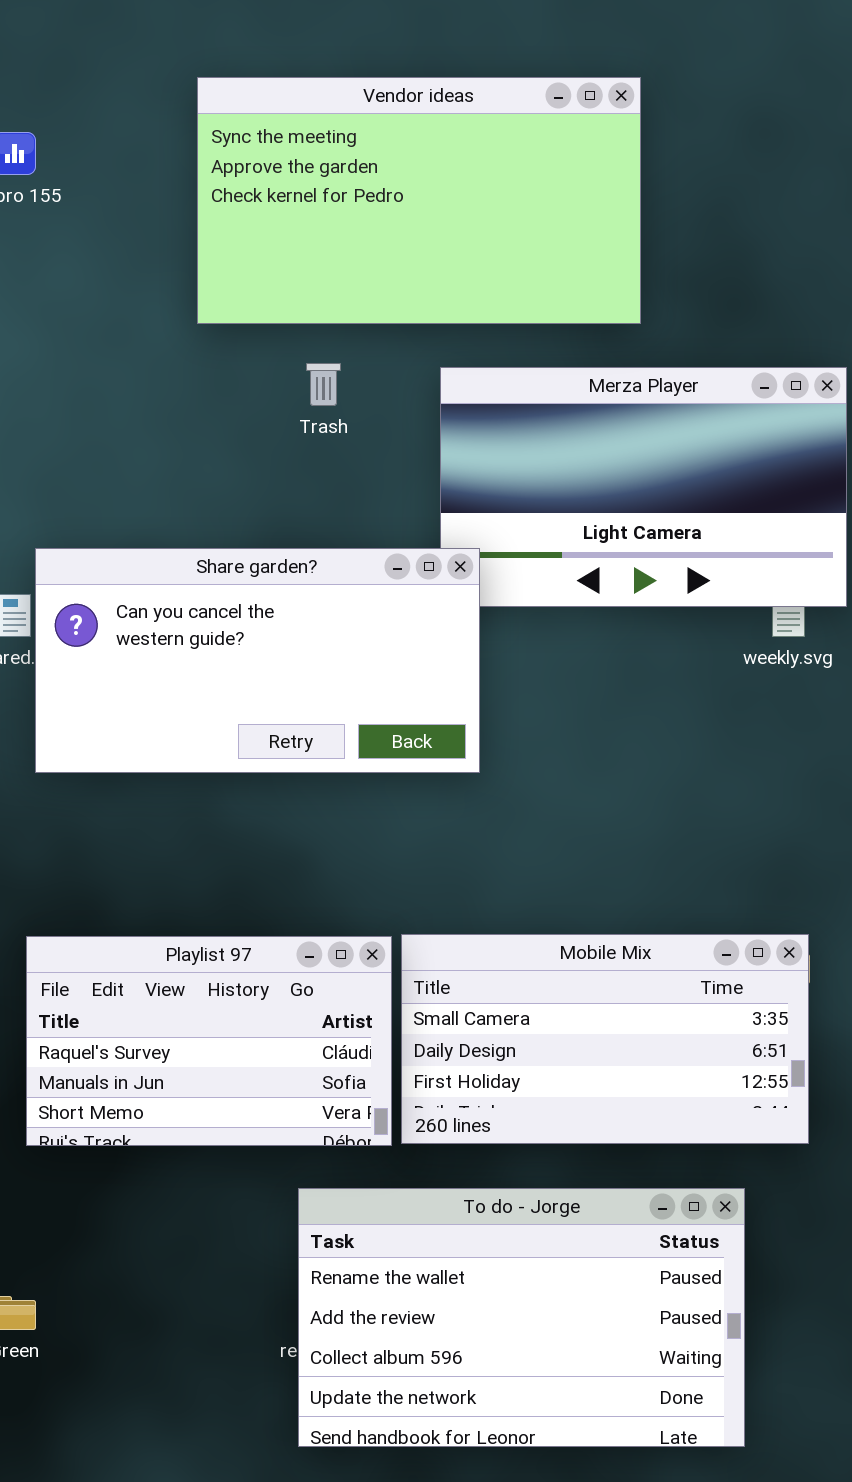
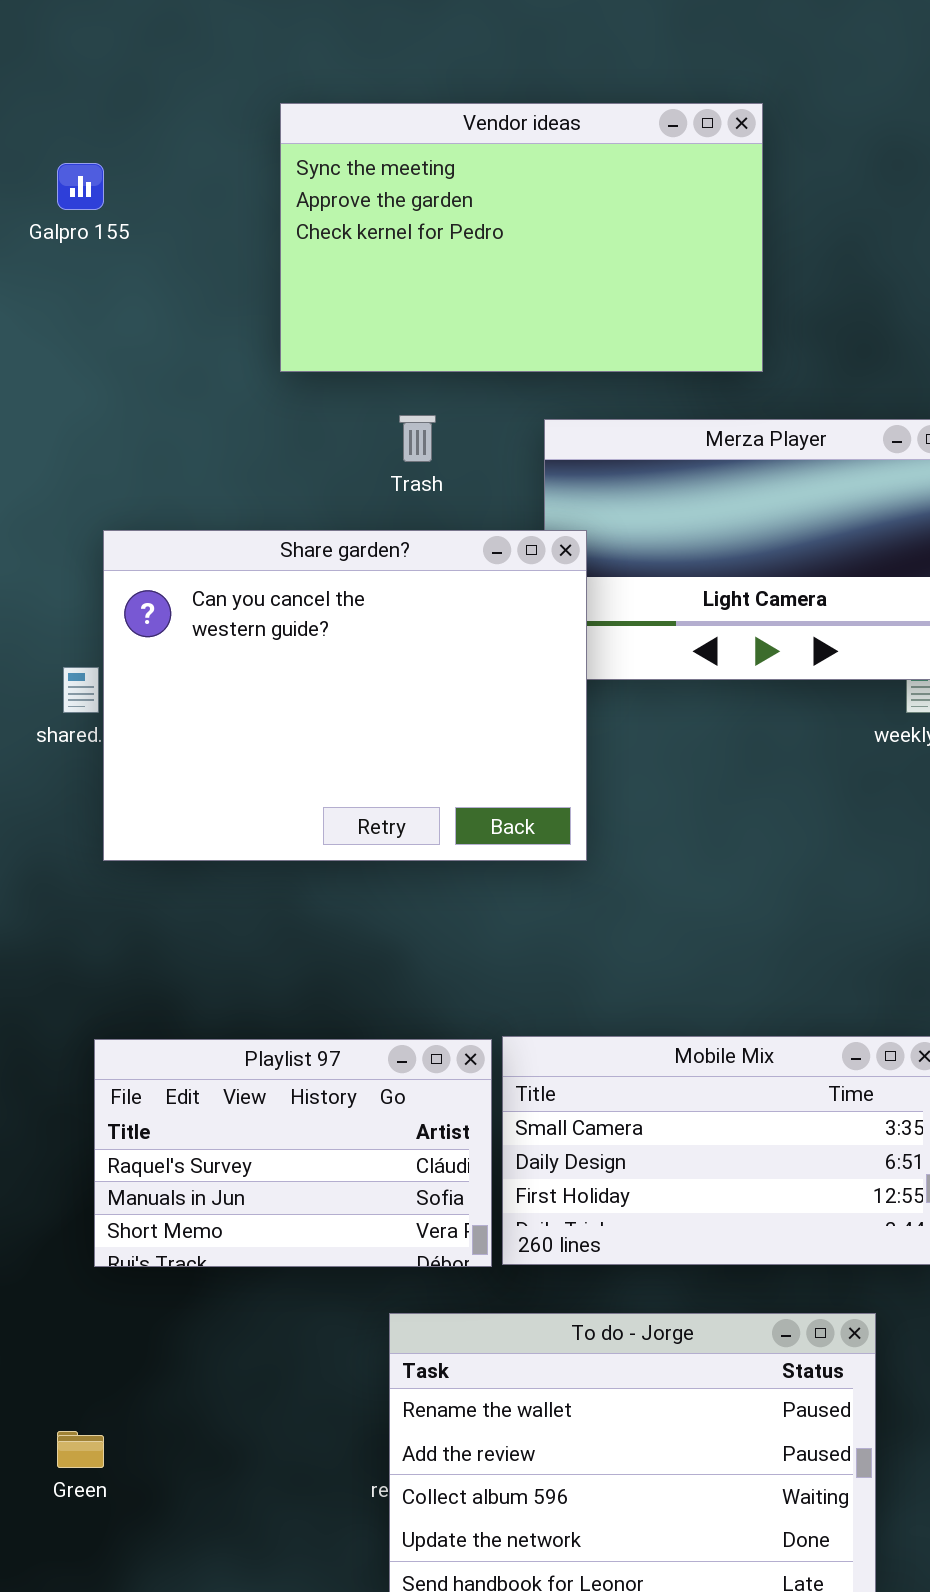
Share garden?: [35,548,480,773] -> [103,530,587,861], resized

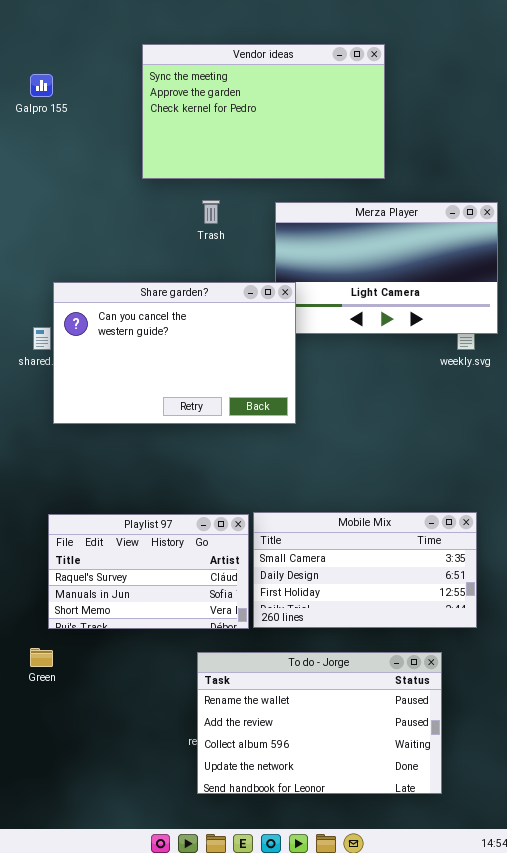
Share garden?: [103,530,587,861] -> [53,282,296,424], resized
Green: [57,1431,104,1468] -> [30,648,53,667], moved

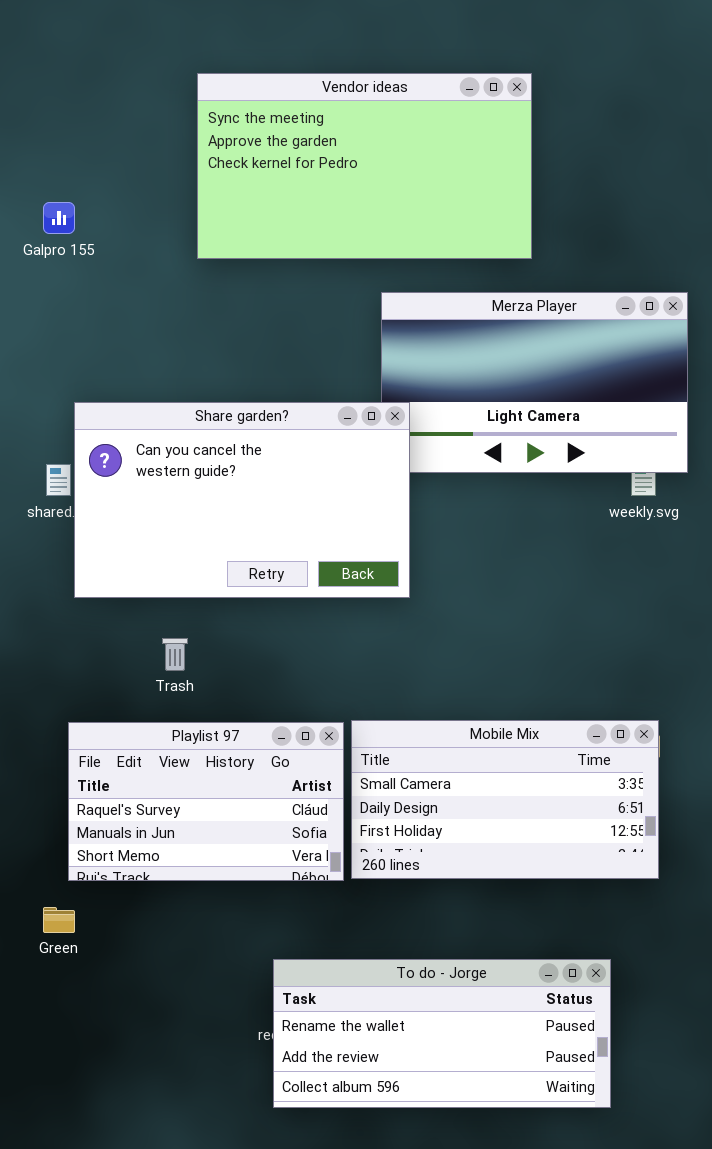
Galpro 155: [30,74,53,97] -> [43,202,75,234], moved
Trash: [202,200,220,224] -> [162,638,188,671], moved
To do - Jorge: [197,652,442,794] -> [273,959,611,1108], resized

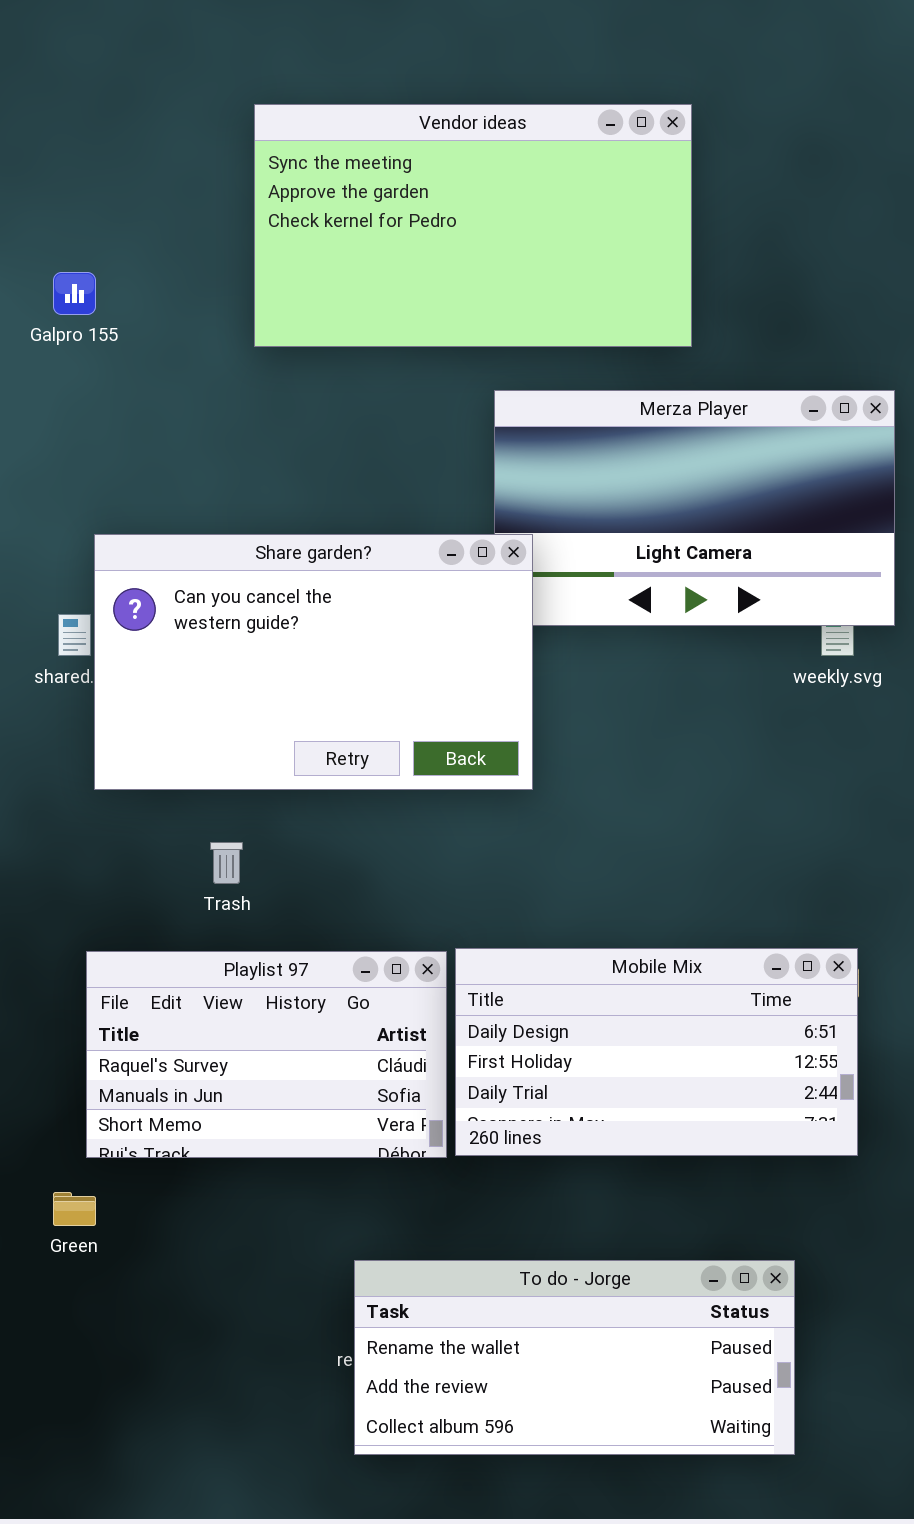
Mobile Mix: [351,720,659,879] -> [455,948,858,1156], scrolled down 1 row

